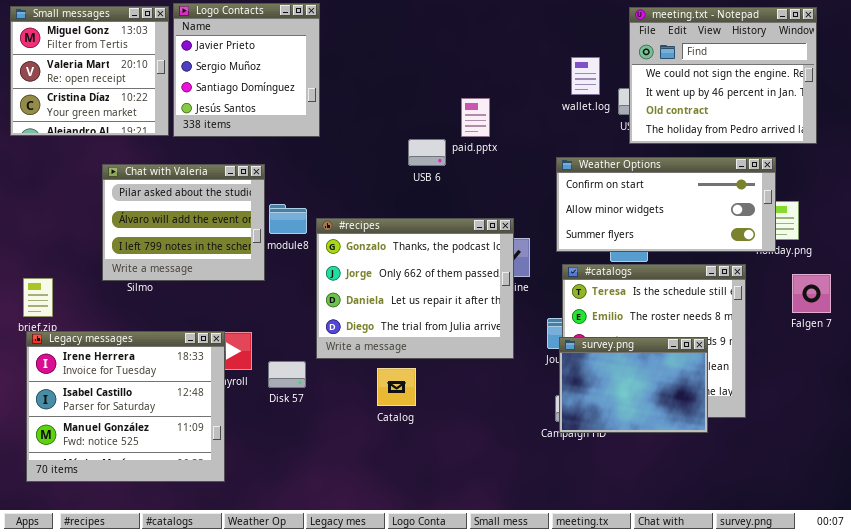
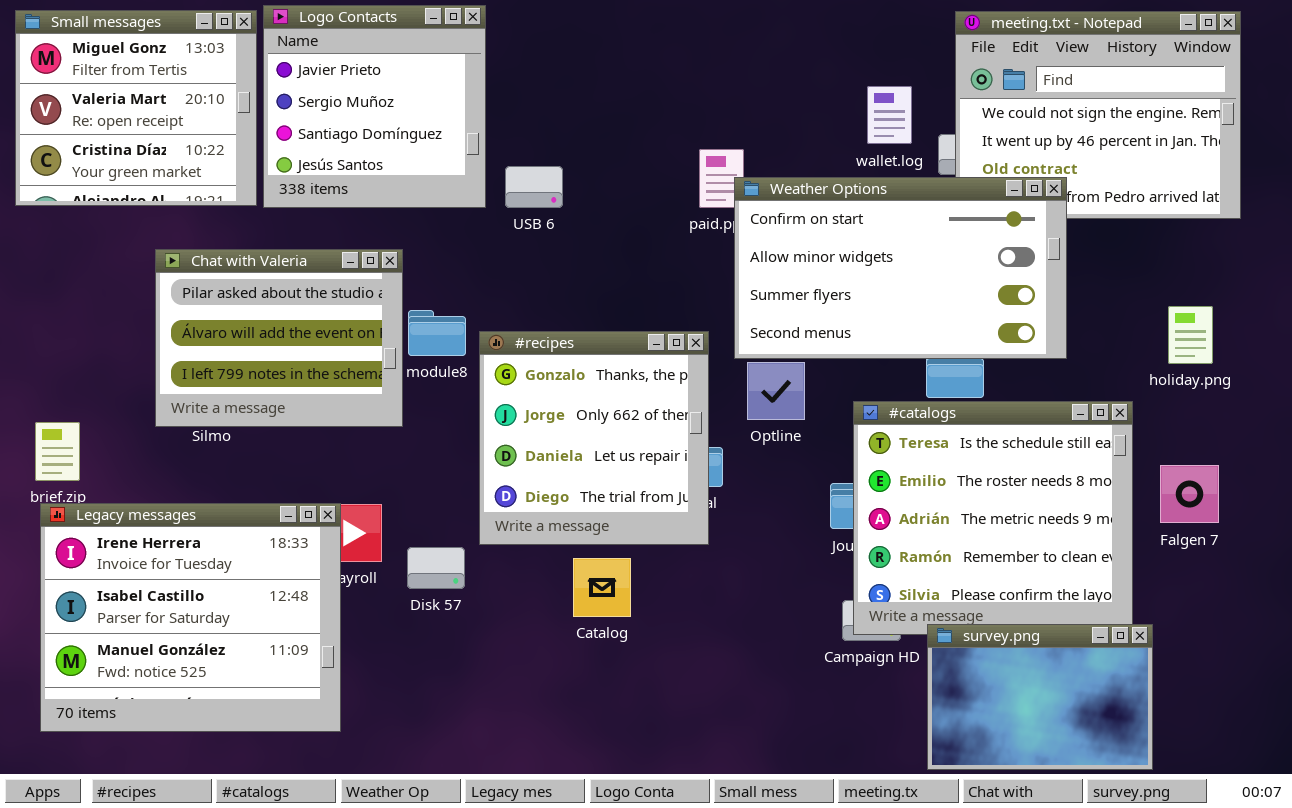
USB 6: [408,139,446,166] -> [505,166,563,208], moved
Weather Options: [556,157,776,252] -> [734,177,1067,359], moved, resized
#recipes: [316,218,514,359] -> [479,331,709,545], resized
Falgen 7: [792,274,831,313] -> [1160,465,1219,523], moved
survey.png: [559,337,708,433] -> [927,624,1153,770], moved

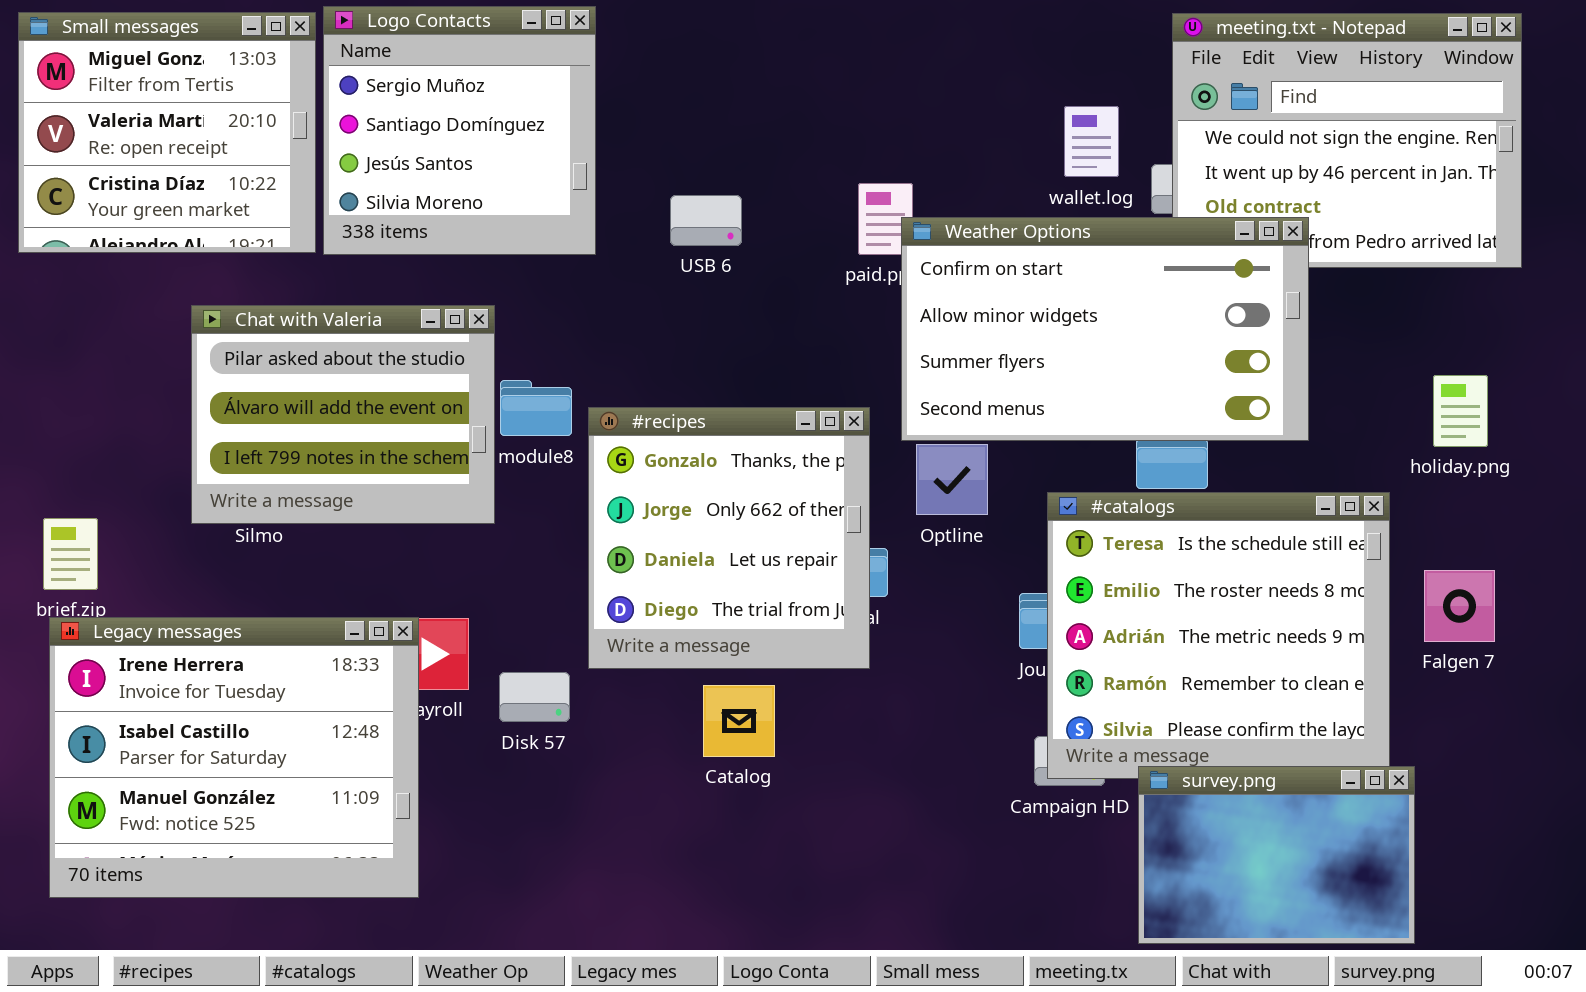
Logo Contacts: [263,5,486,208] -> [323,6,596,255], scrolled down 1 row
USB 6: [505,166,563,208] -> [670,195,742,246], moved

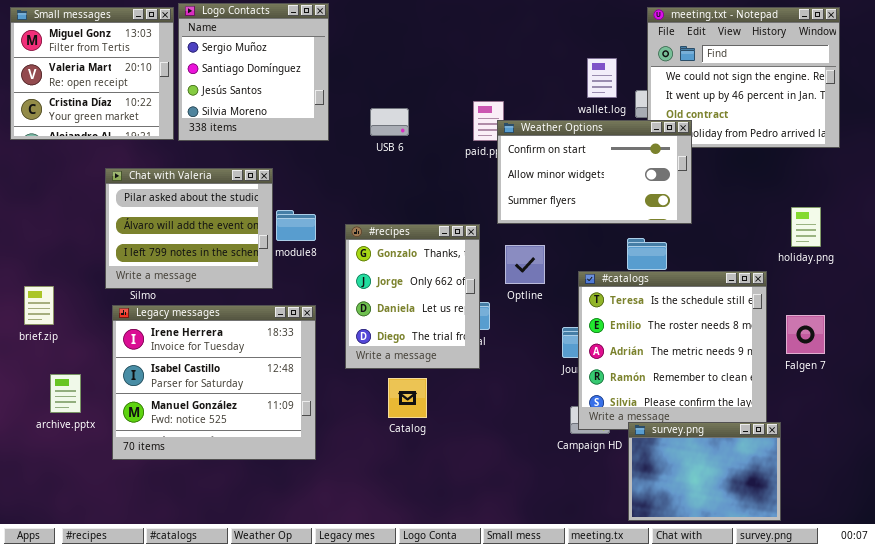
Weather Options: [901,217,1309,441] -> [497,120,692,224], resized
#recipes: [588,407,870,669] -> [345,224,480,369], resized
Legacy messages: [49,617,419,898] -> [112,305,316,460], moved

